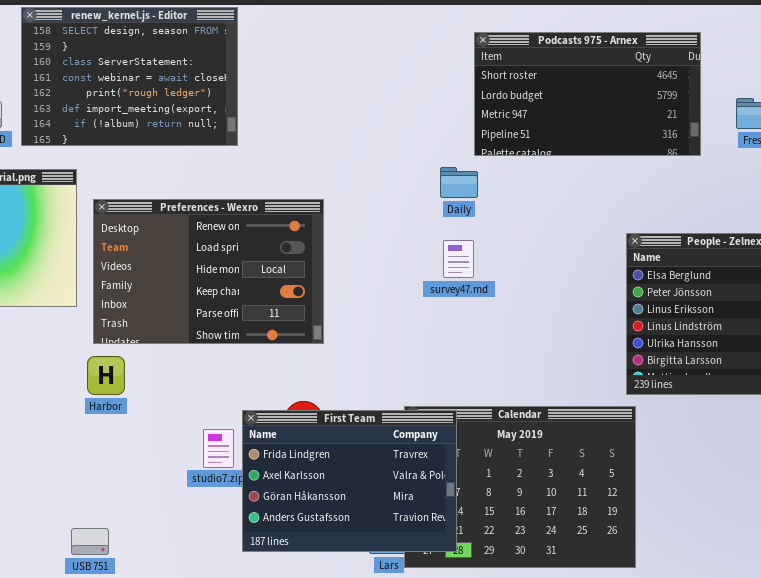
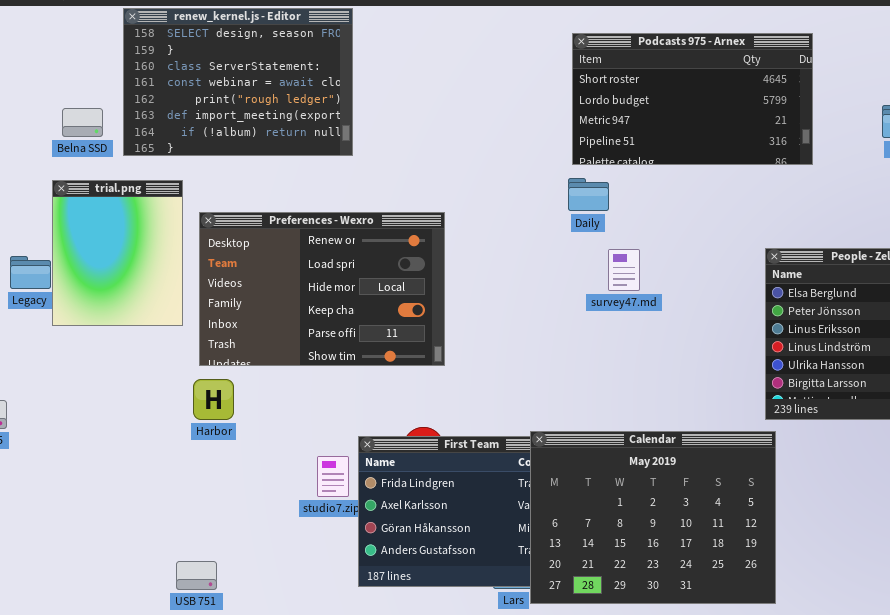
Podcasts 975 - Arnex: [474,32,701,156] -> [572,33,813,165], moved
survey47.md: [443,240,474,278] -> [608,249,640,291], moved
Calendar: [404,406,636,568] -> [530,431,776,604], raised

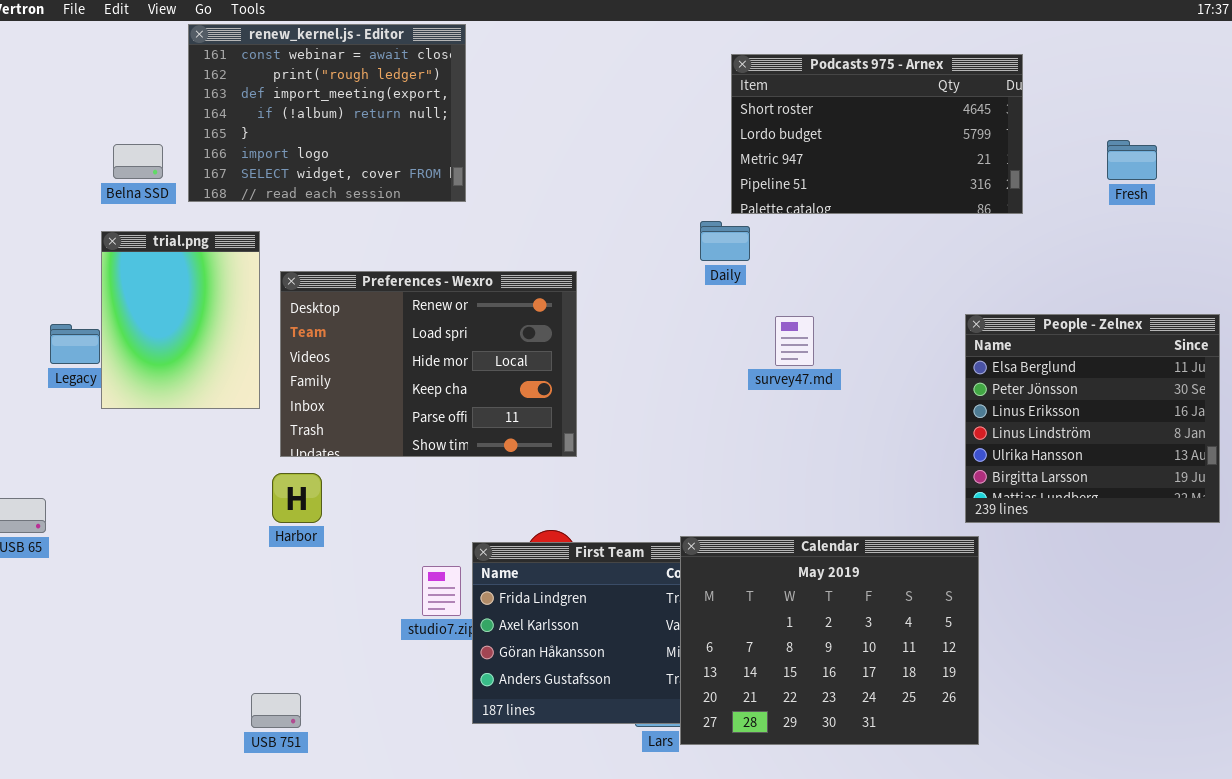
renew_kernel.js - Editor: [123,8,353,156] -> [188,24,466,202], scrolled down 3 rows
Daily: [568,178,609,211] -> [700,221,750,261], moved

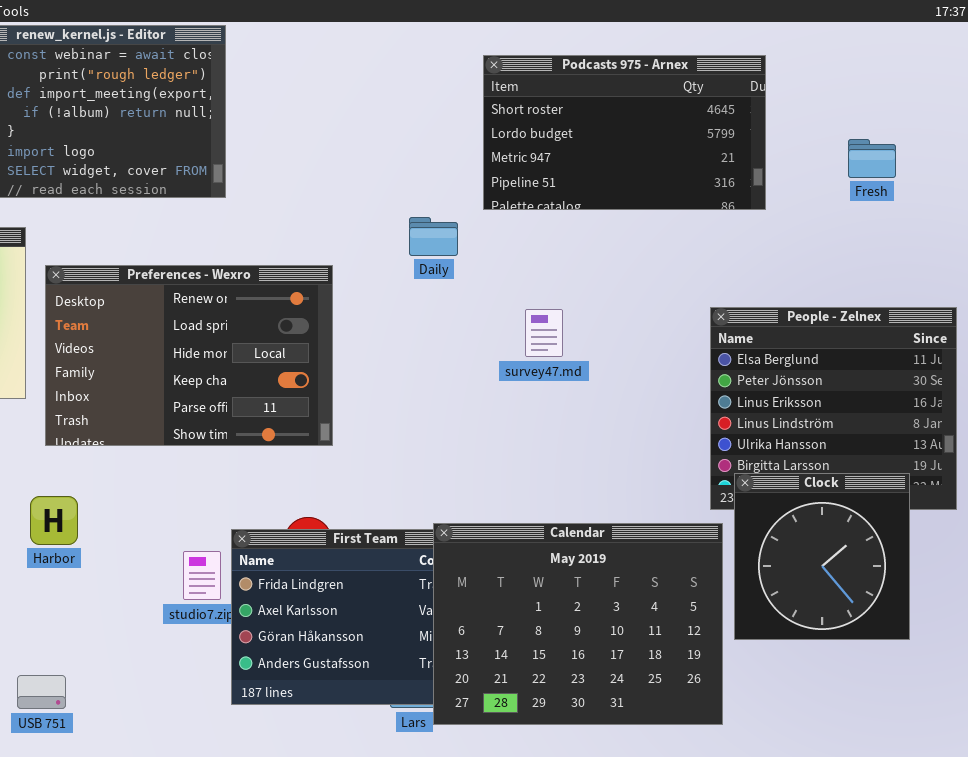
Daily: [700,221,750,261] -> [409,217,458,256], moved
Harbor: [272,473,322,523] -> [30,496,78,545], moved
Clock: none -> [734,473,910,640], opened

